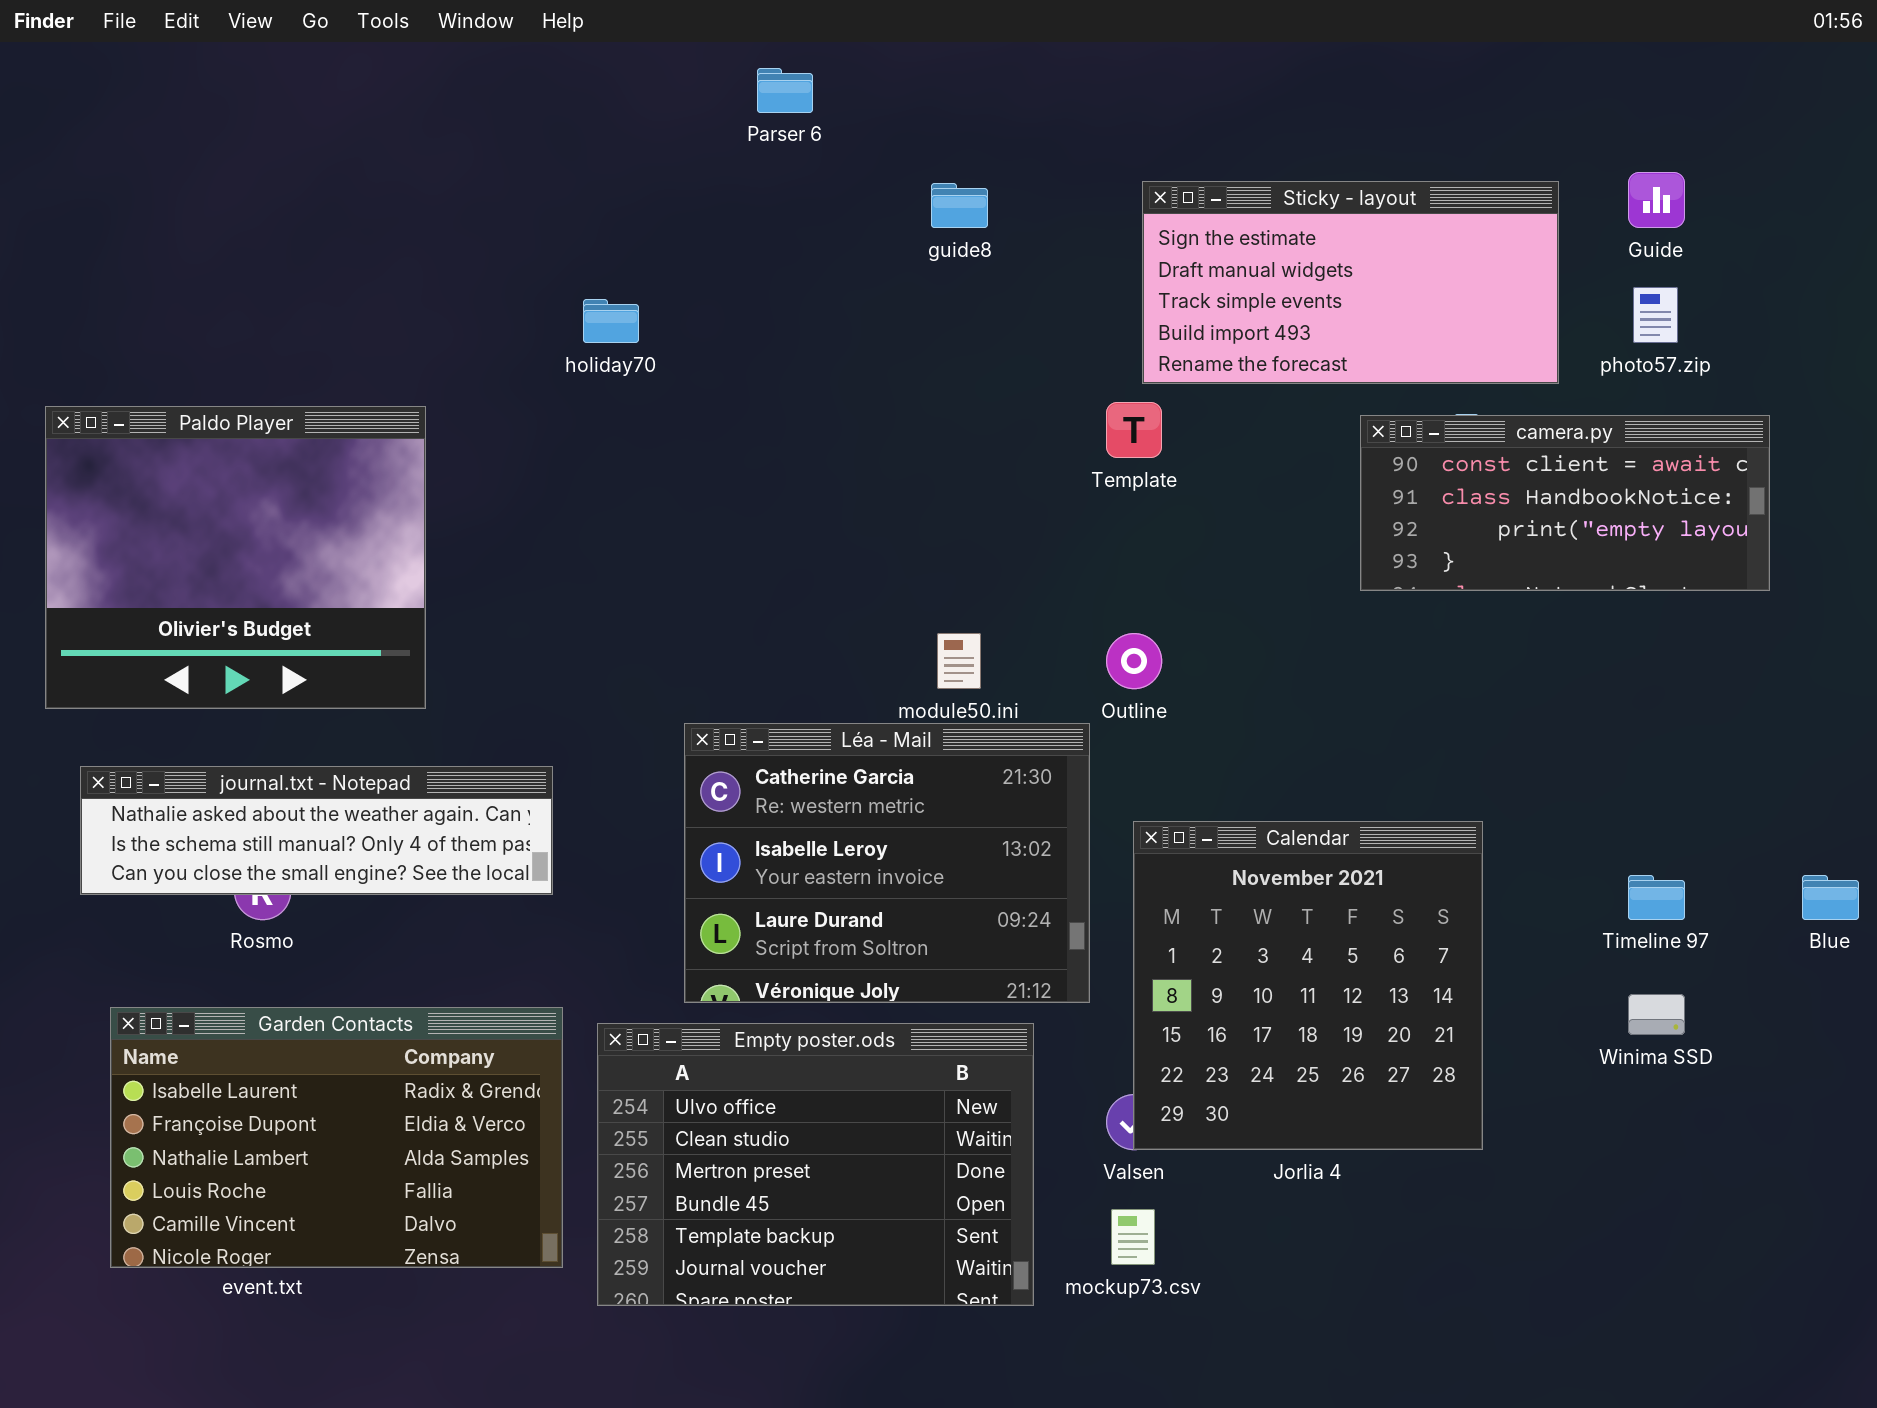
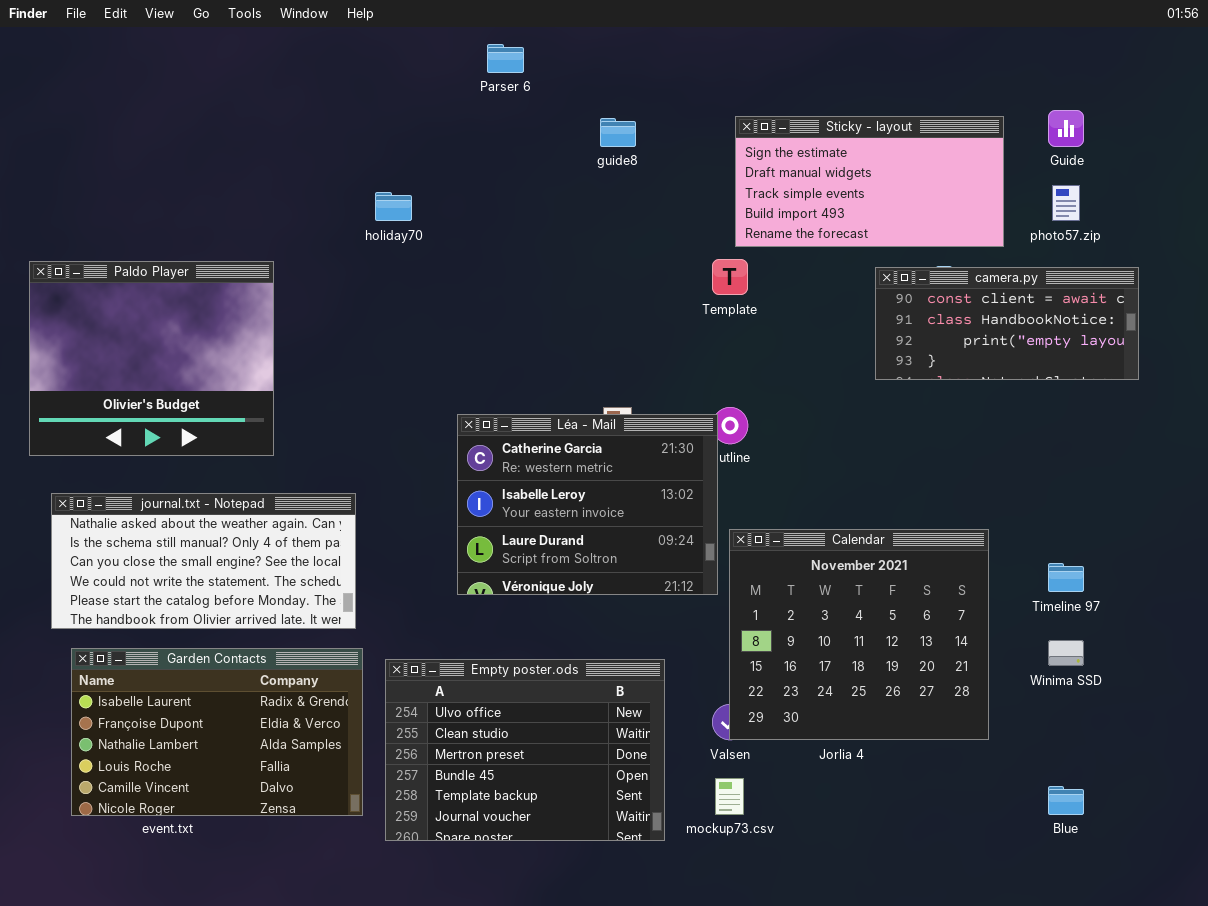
Léa - Mail: [684,723,1090,1003] -> [457,414,718,595], moved
journal.txt - Notepad: [80,766,553,895] -> [51,493,356,629], resized
Calendar: [1133,821,1483,1150] -> [729,529,989,740], resized
Blue: [1802,875,1859,920] -> [1048,786,1084,815], moved

